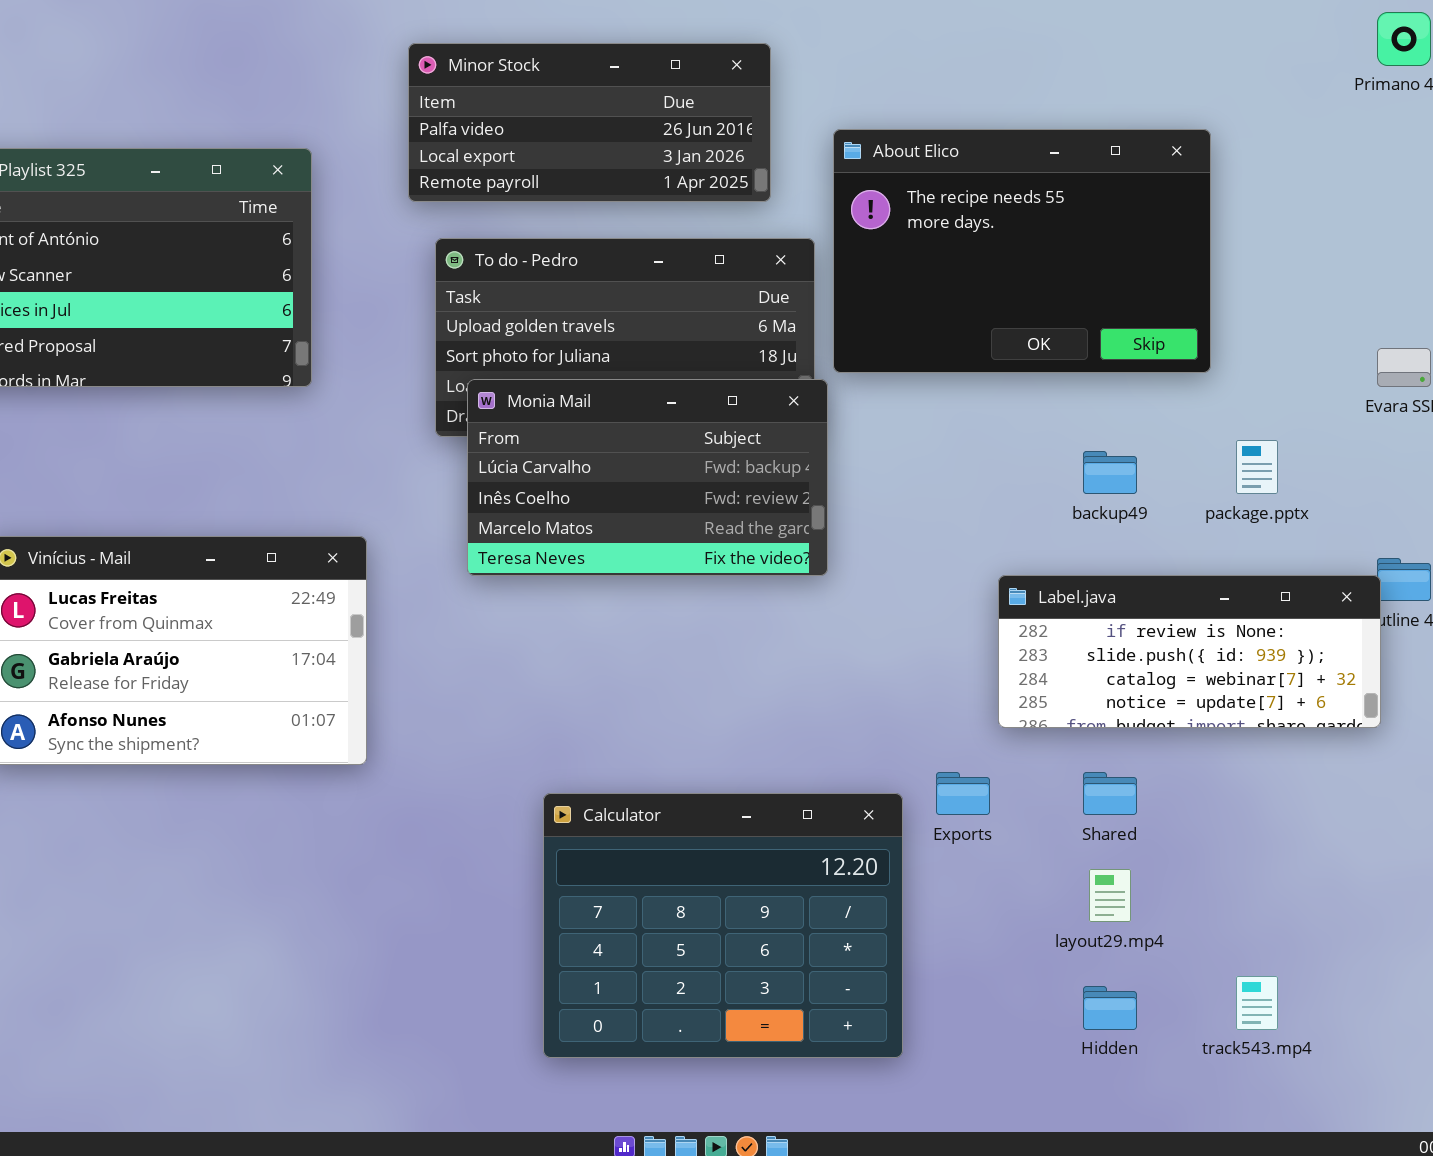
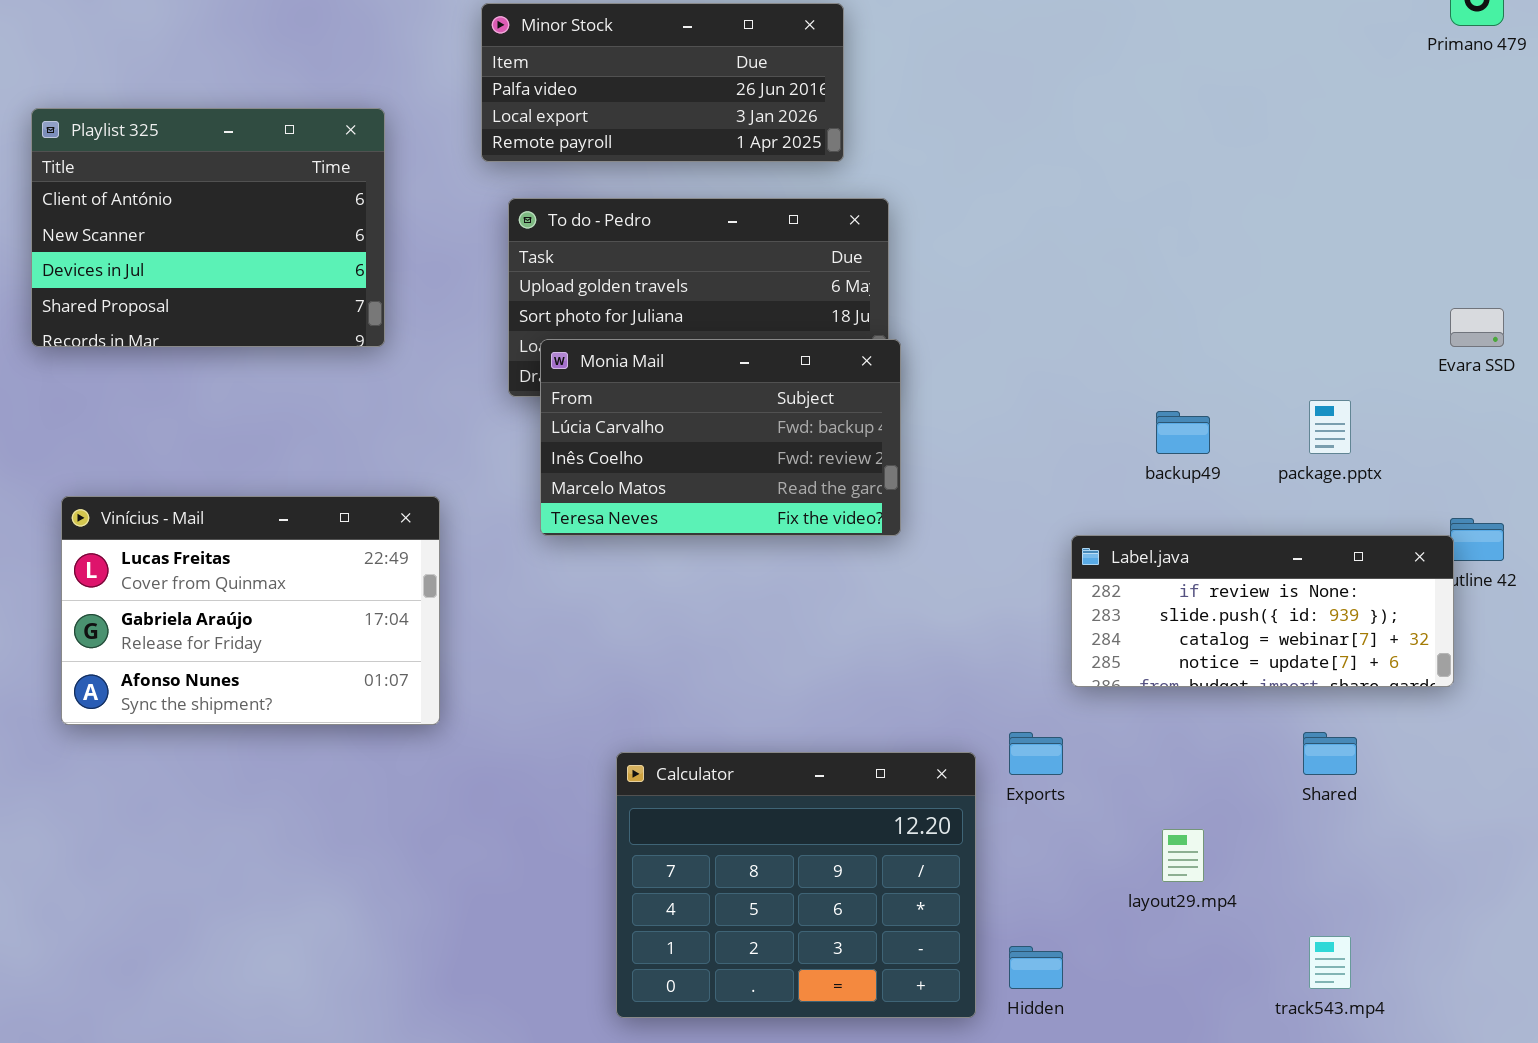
About Elico: [833,129,1211,373] -> none, closed
Shared: [1083,772,1137,815] -> [1303,732,1357,775], moved
Hidden: [1083,986,1137,1030] -> [1009,946,1063,989], moved

